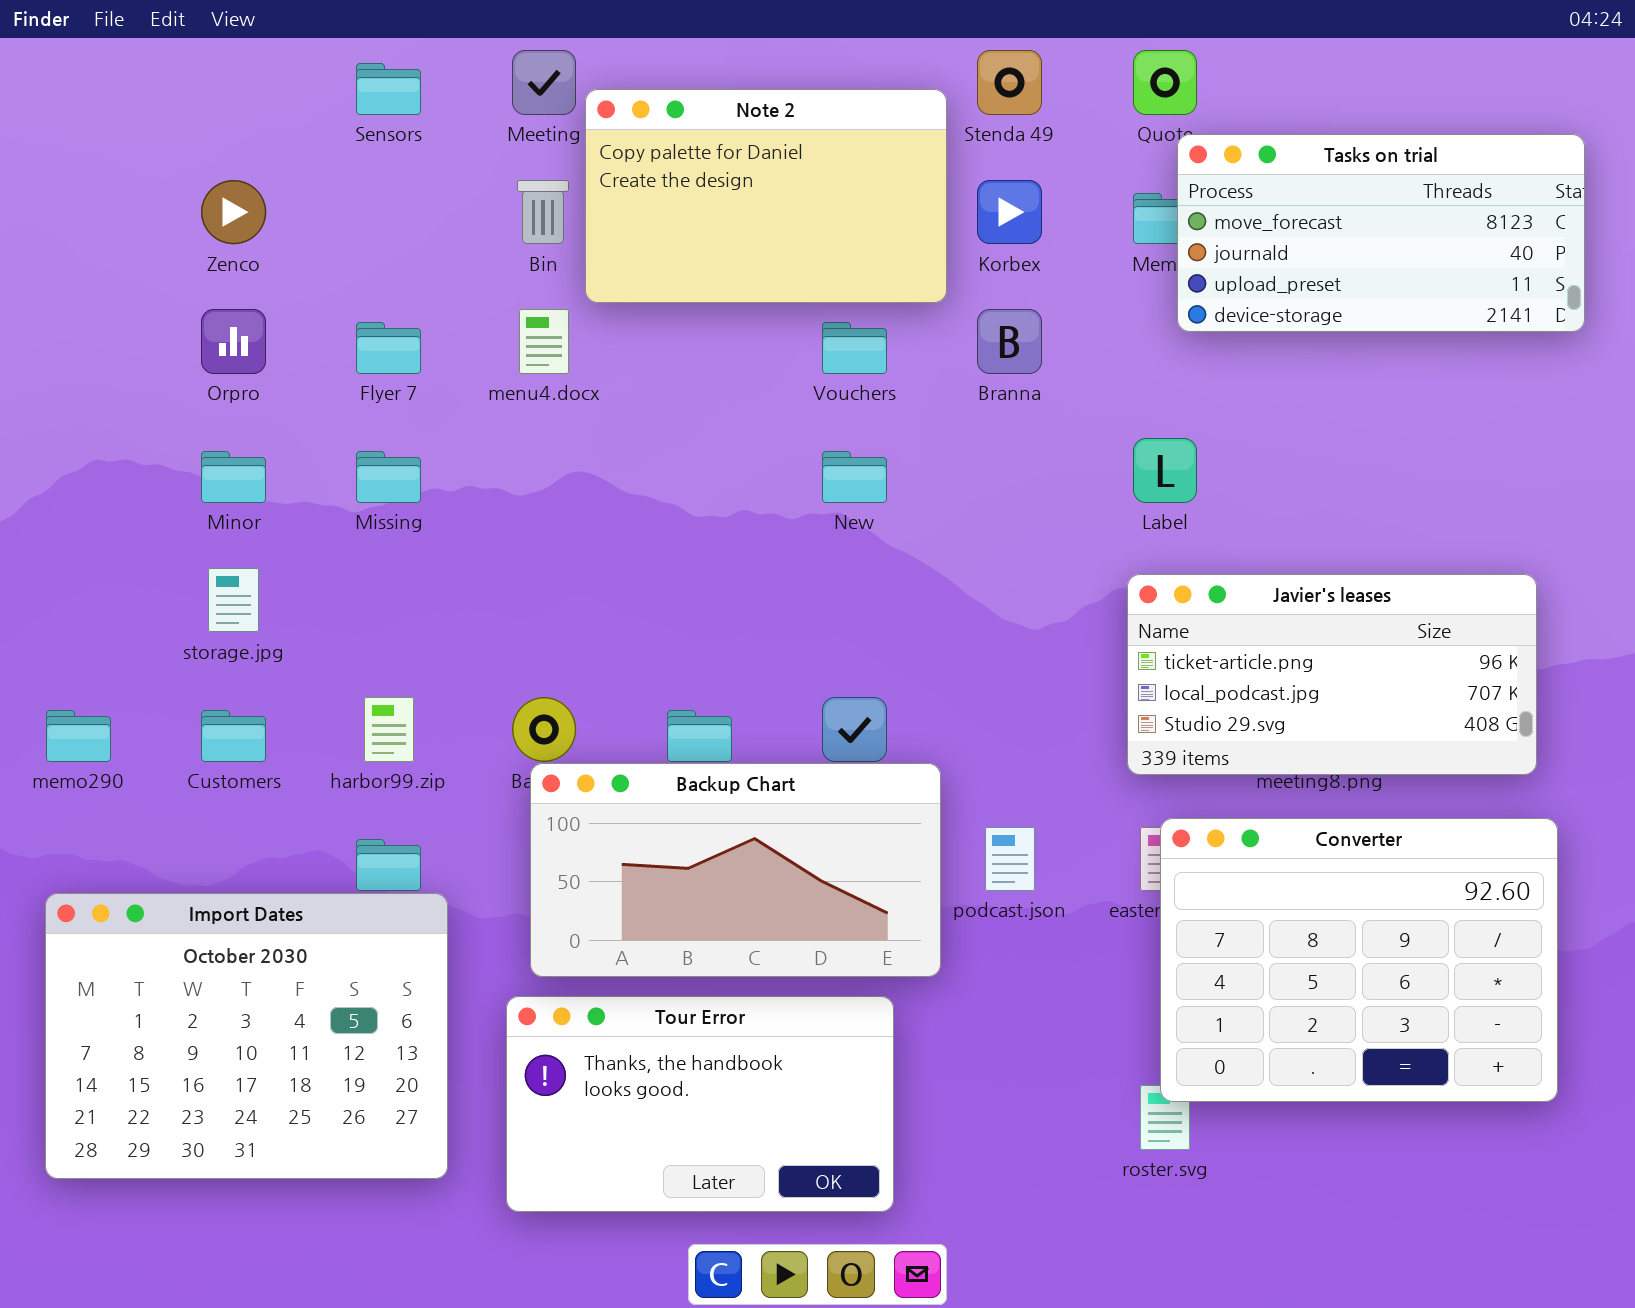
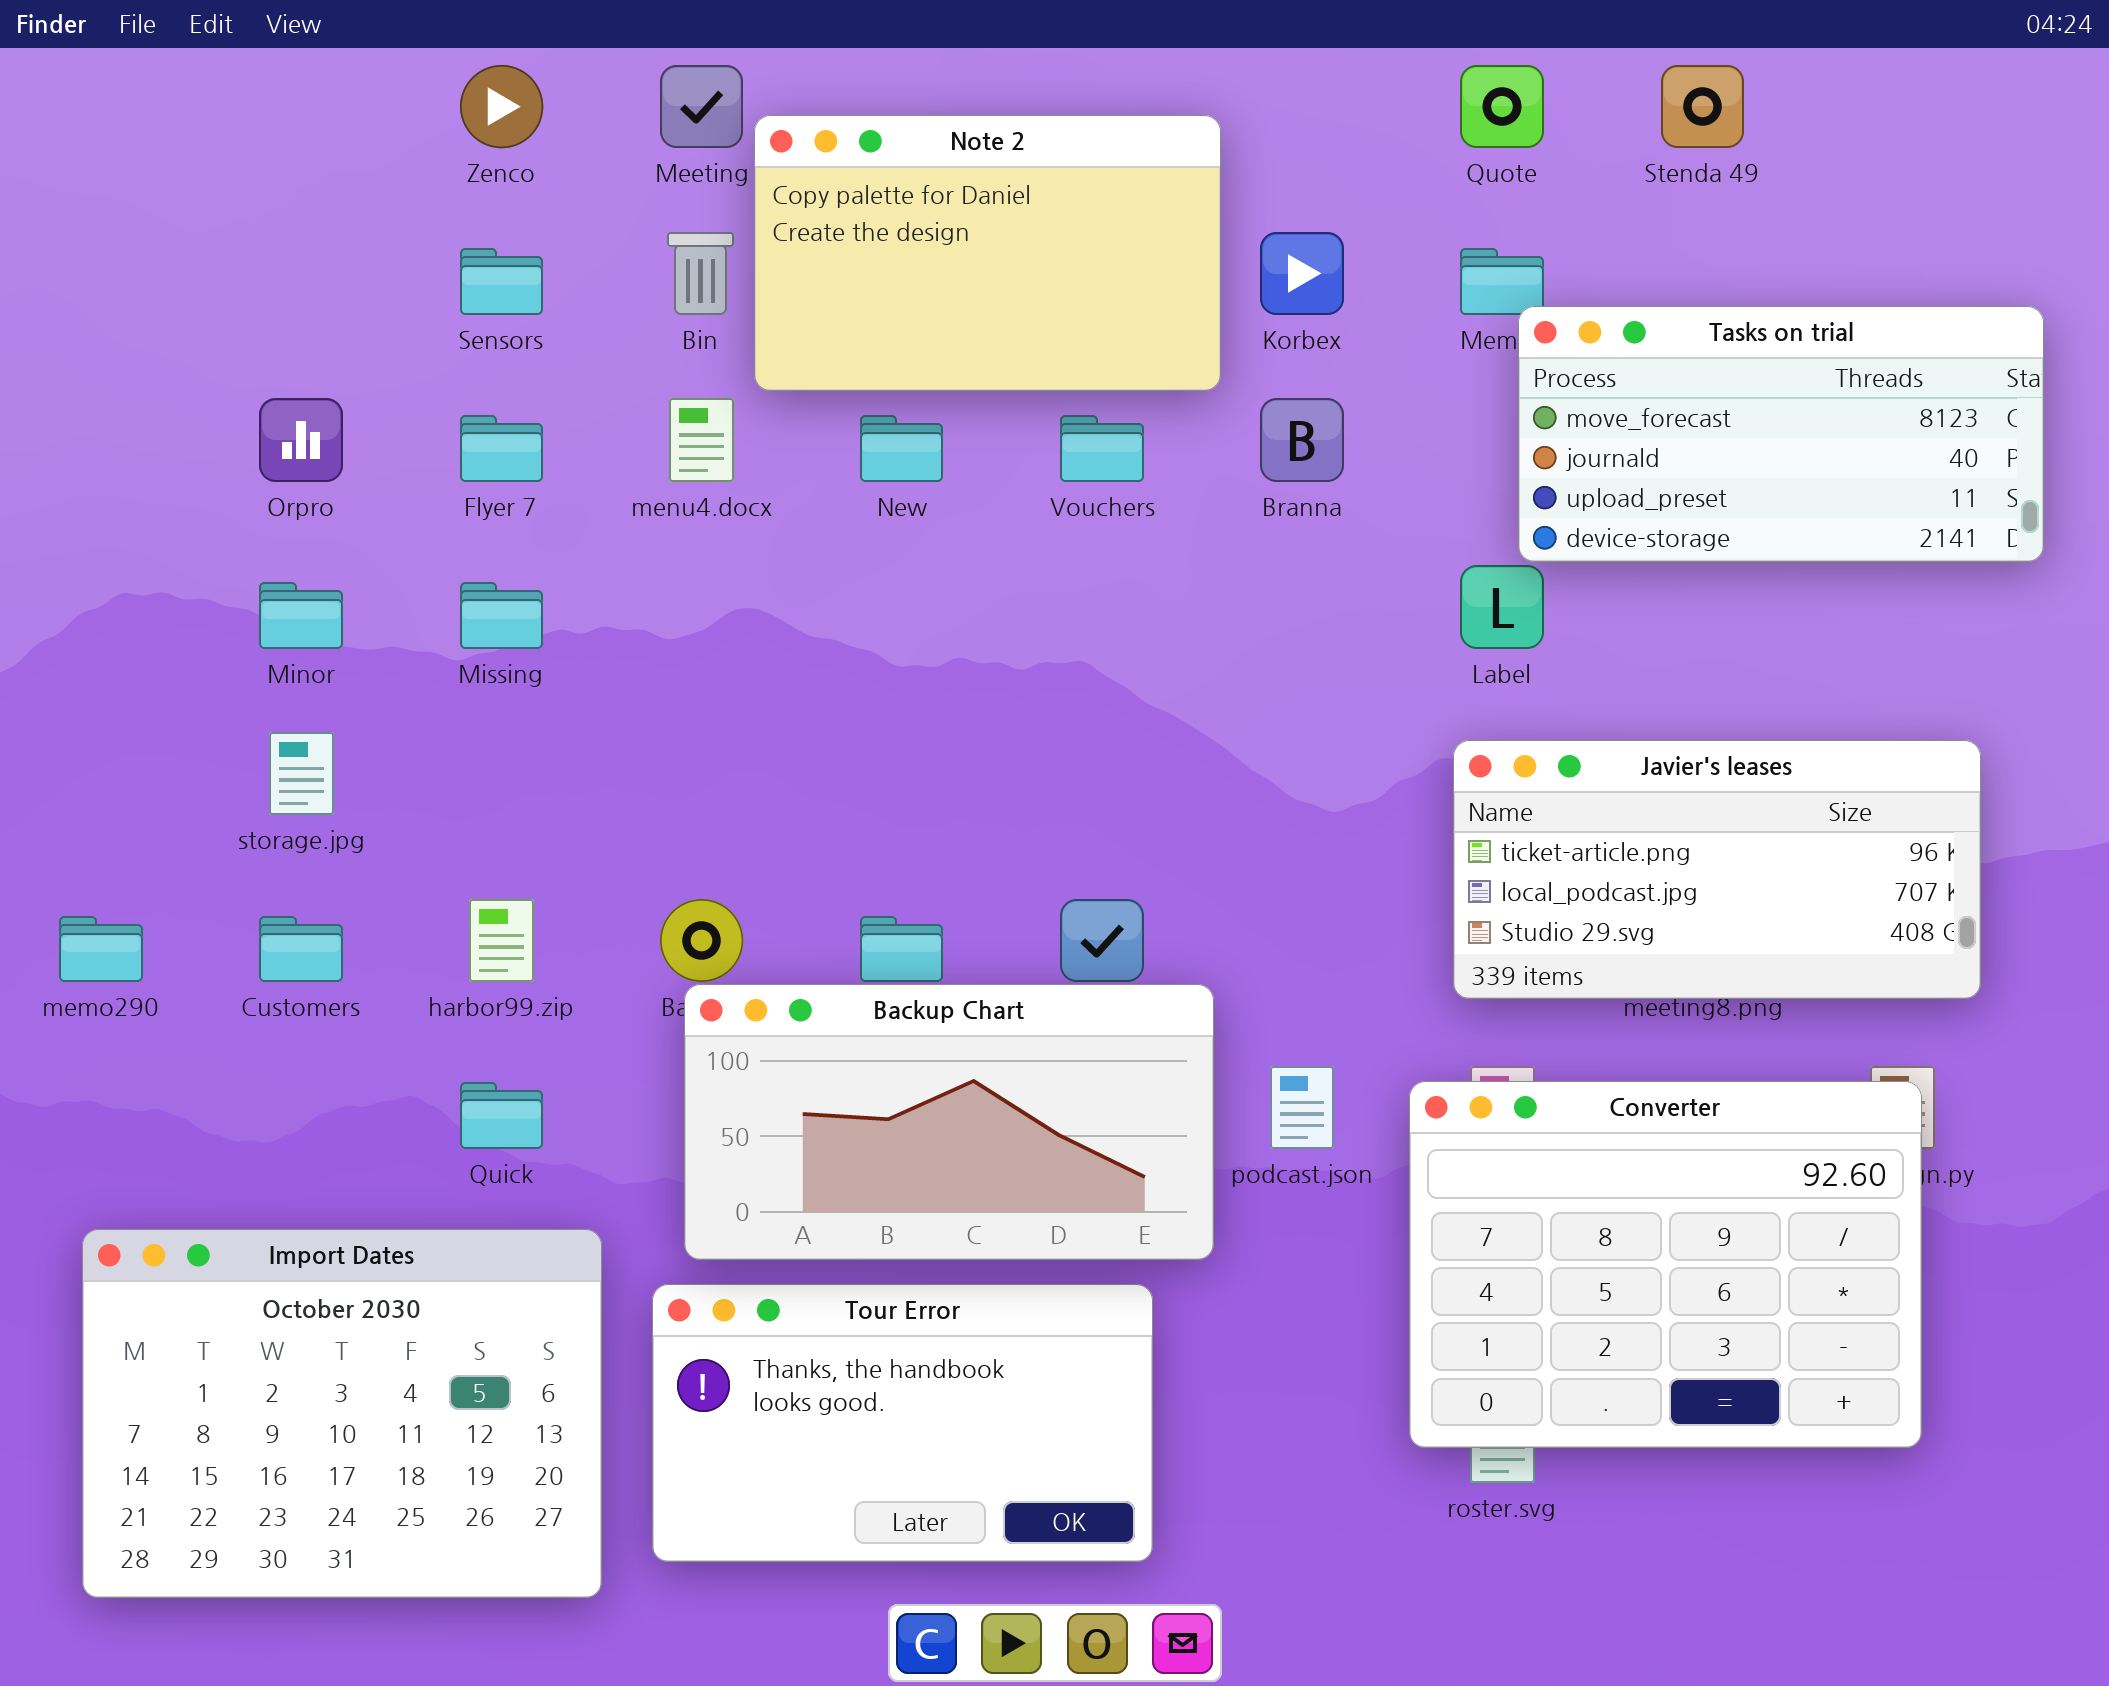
Stenda 49: [977,50,1042,115] -> [1661,65,1744,148], moved
Sensors: [356,63,421,115] -> [460,248,543,315], moved
Tasks on trial: [1177,134,1585,332] -> [1518,306,2044,562], moved
Zenco: [201,180,266,244] -> [460,65,543,148], moved
New: [822,451,887,503] -> [860,415,943,482], moved
Converter: [1160,818,1558,1102] -> [1409,1081,1922,1448], moved
Import Dates: [45,893,448,1179] -> [82,1229,602,1598], moved

